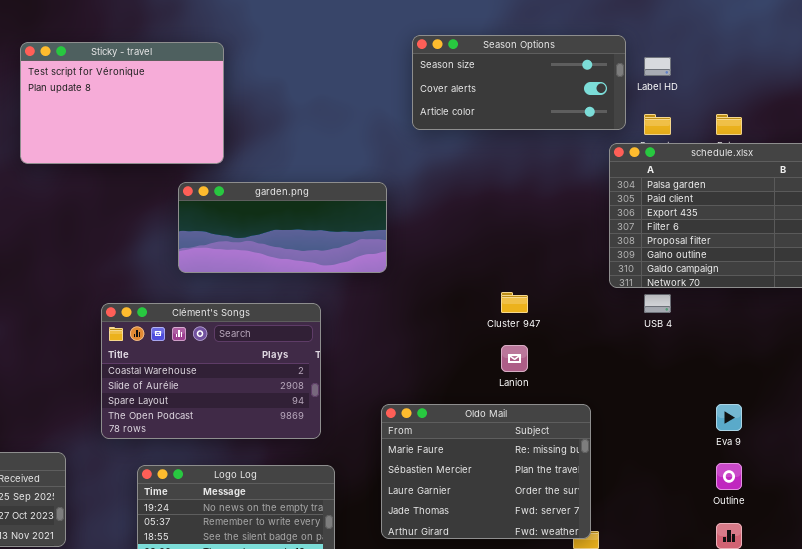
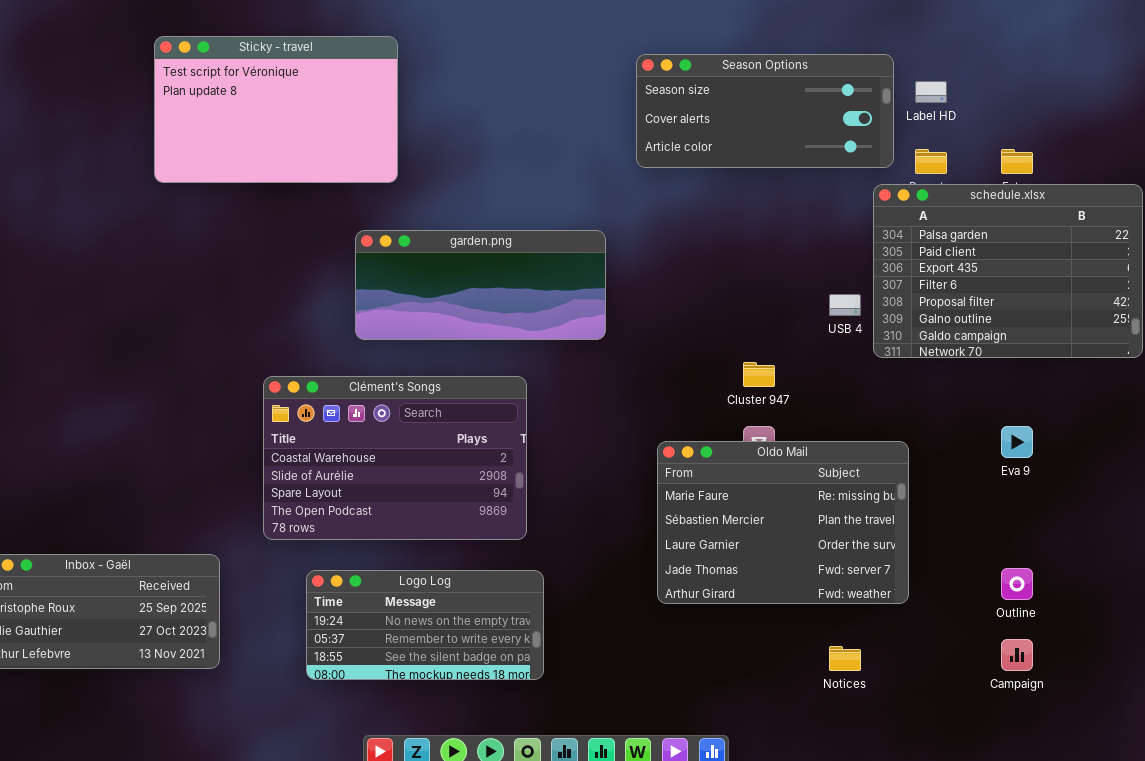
Sticky - travel: [20,42,224,164] -> [154,36,398,183], moved
USB 4: [644,294,671,313] -> [829,294,861,316], moved
Oldo Mail: [381,404,591,539] -> [657,441,909,604], moved
Eva 9: [716,404,742,431] -> [1001,426,1033,458], moved

